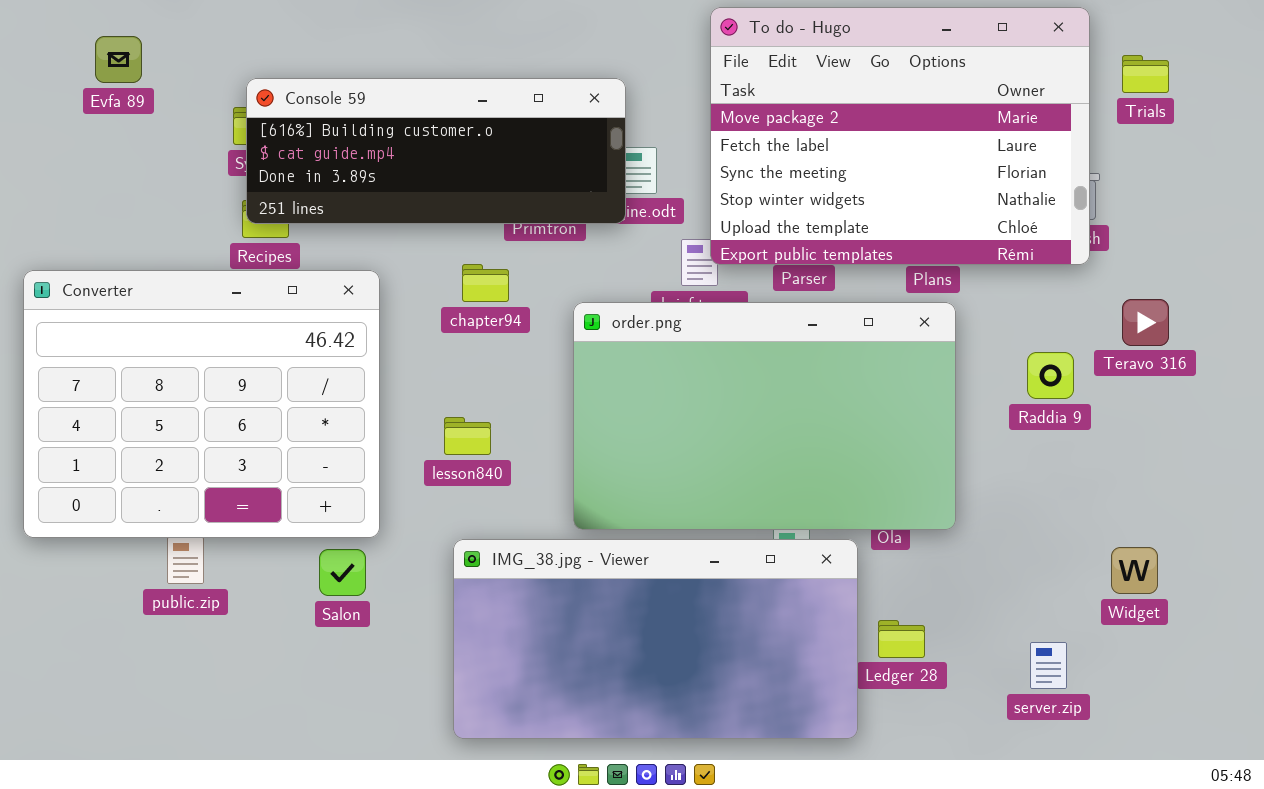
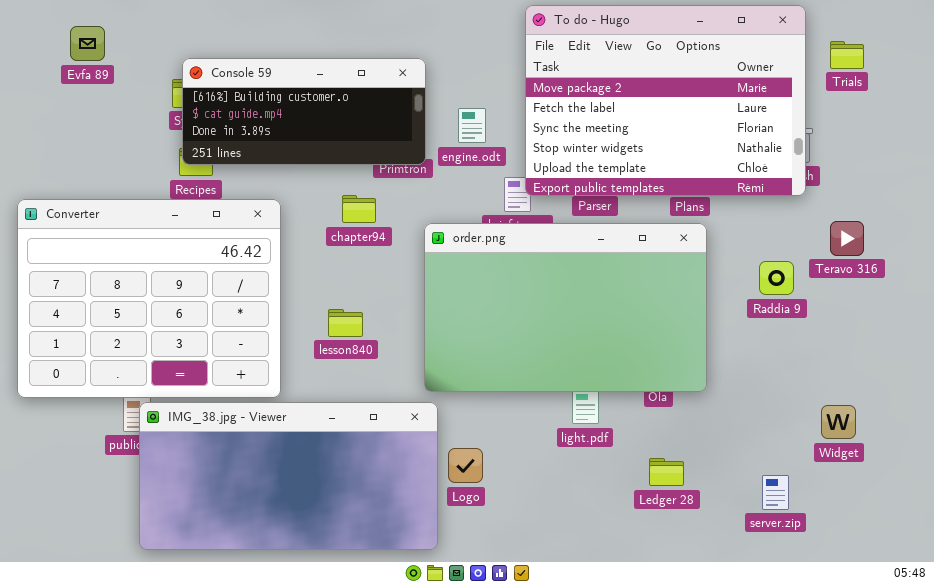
Console 59: [246,78,626,224] -> [182,58,426,165], resized
IMG_38.jpg - Viewer: [453,539,858,739] -> [139,402,438,550], moved

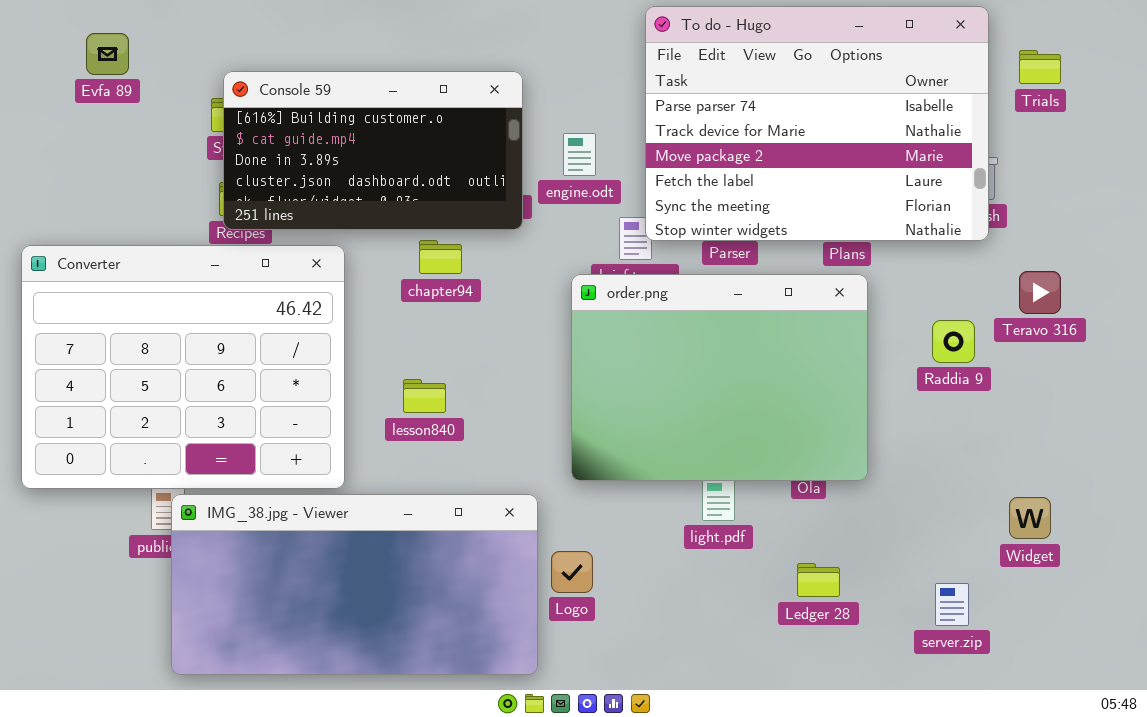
To do - Hugo: [525,5,806,196] -> [645,6,989,241], scrolled up 2 rows
Console 59: [182,58,426,165] -> [223,71,523,230], resized
order.png: [424,223,707,392] -> [571,274,868,481], resized

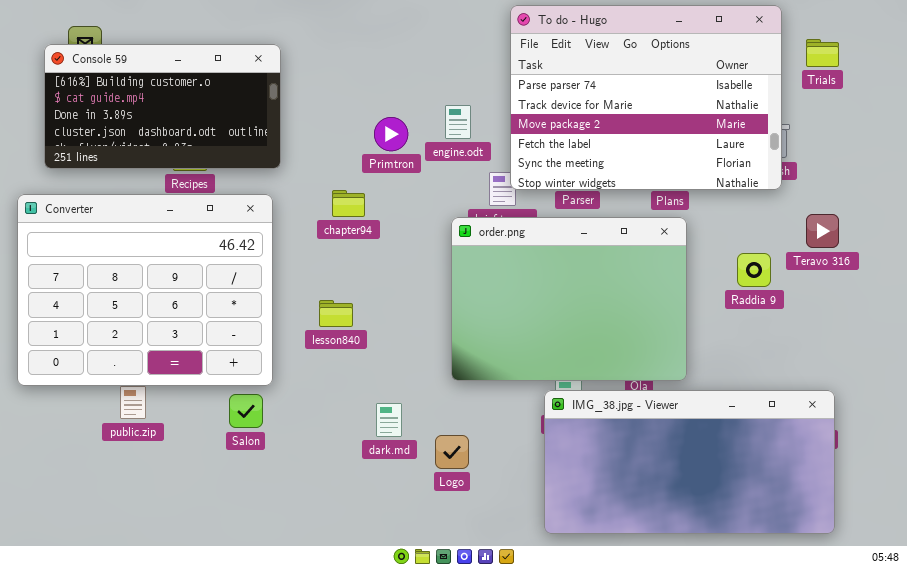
Console 59: [223,71,523,230] -> [44,44,281,169], moved
IMG_38.jpg - Viewer: [171,494,538,675] -> [544,390,835,534], moved

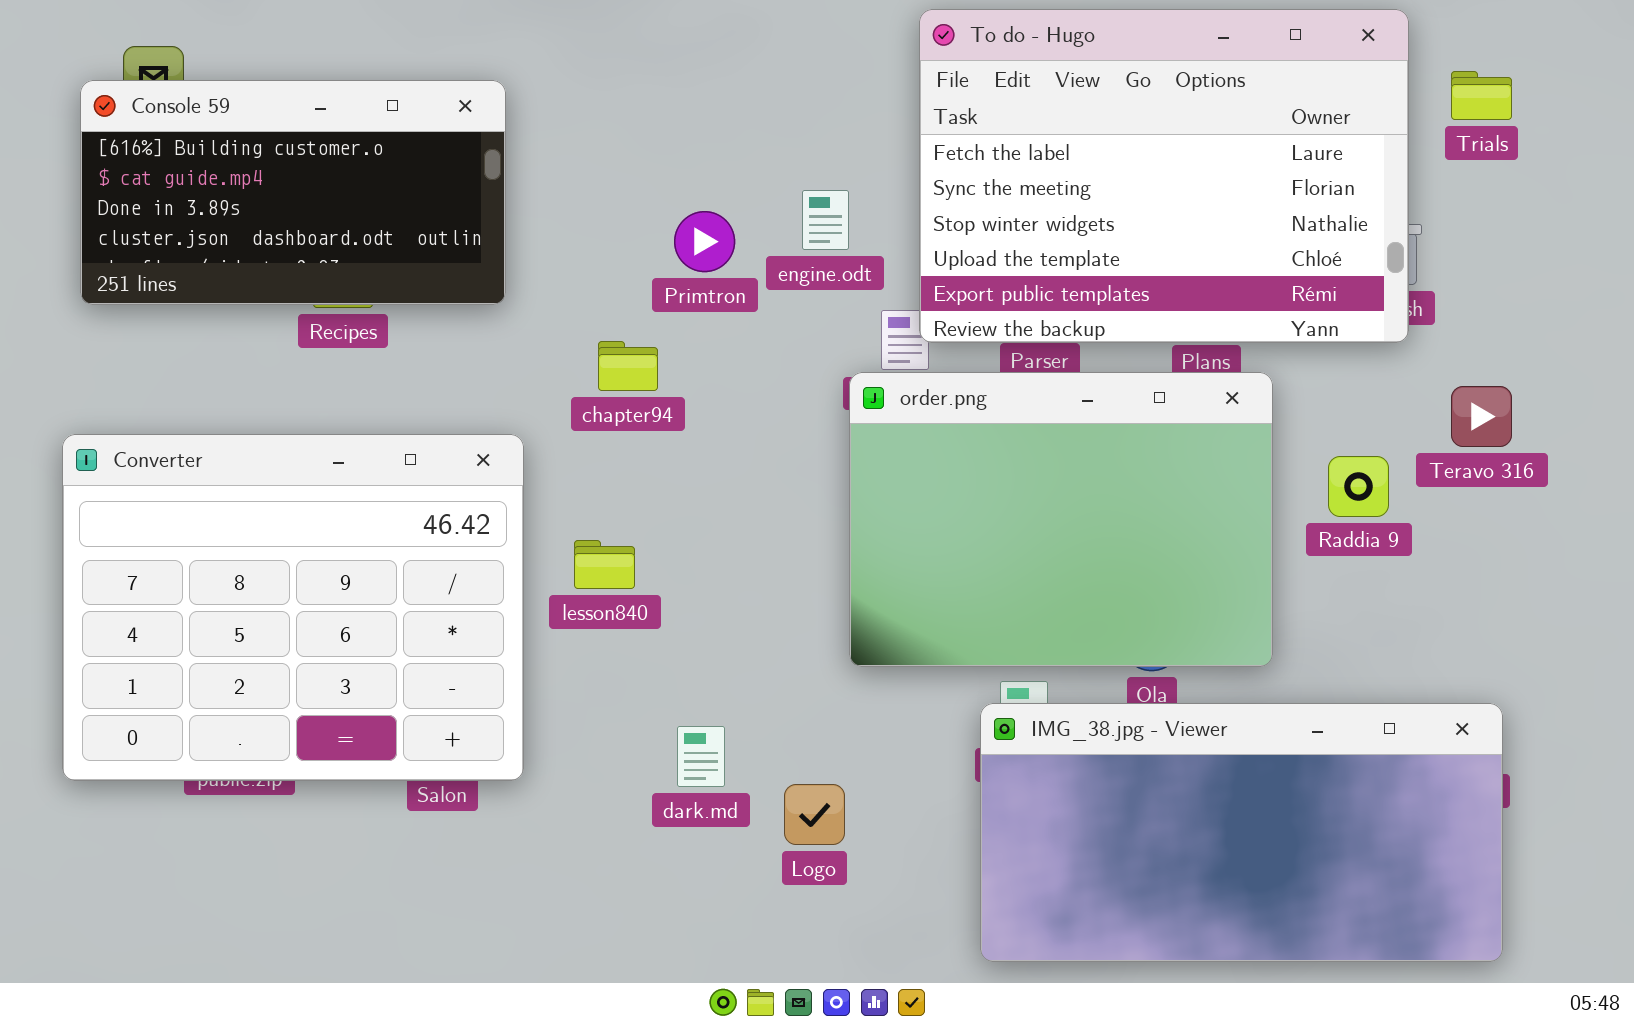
To do - Hugo: [510,5,782,190] -> [919,9,1409,343], scrolled down 3 rows
Converter: [17,194,273,386] -> [62,434,524,781], moved
order.png: [451,217,687,381] -> [849,372,1273,667], moved

